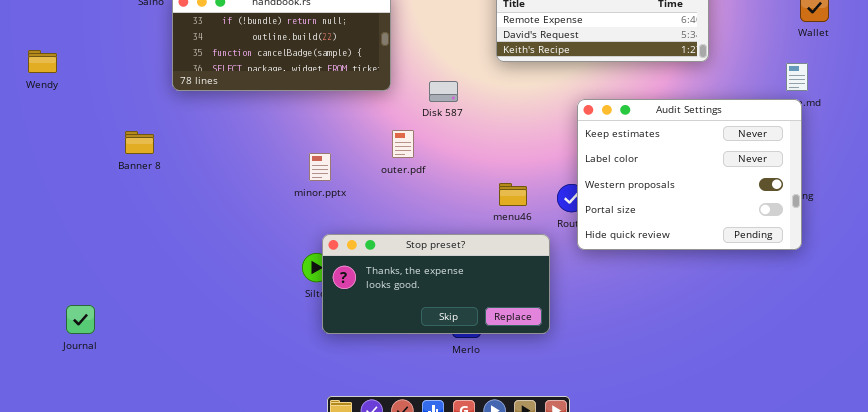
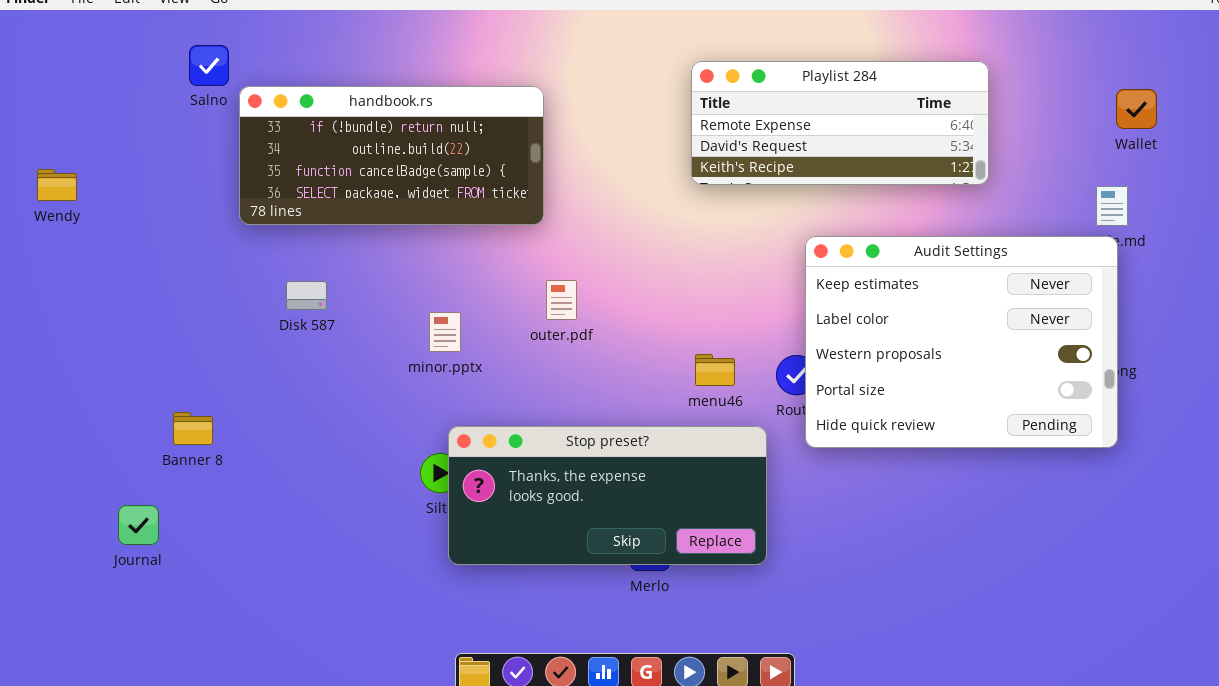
Disk 587: [429,81,458,102] -> [286,281,327,310], moved
Banner 8: [125,131,154,154] -> [173,412,213,445], moved
Journal: [66,305,95,334] -> [118,505,159,545], moved

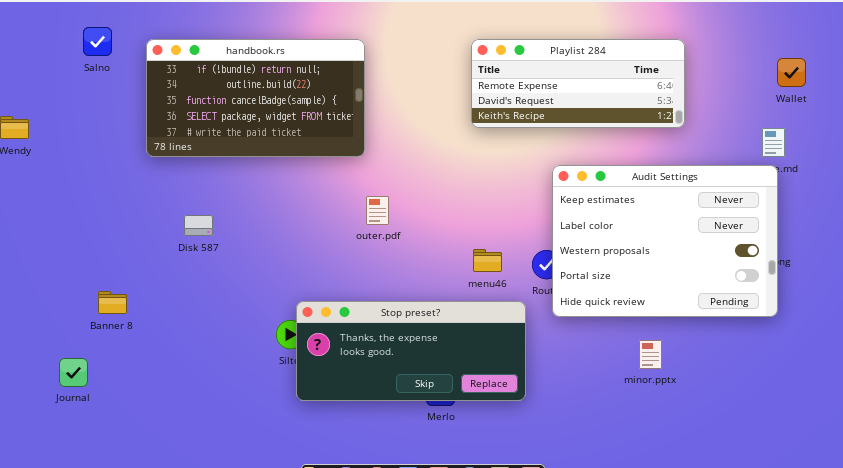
Salno: [189,45,229,86] -> [83,27,112,56], moved
handbook.rs: [239,86,544,225] -> [146,39,365,157], resized
Disk 587: [286,281,327,310] -> [184,215,213,236], moved
minor.pptx: [429,312,461,352] -> [639,340,662,369], moved

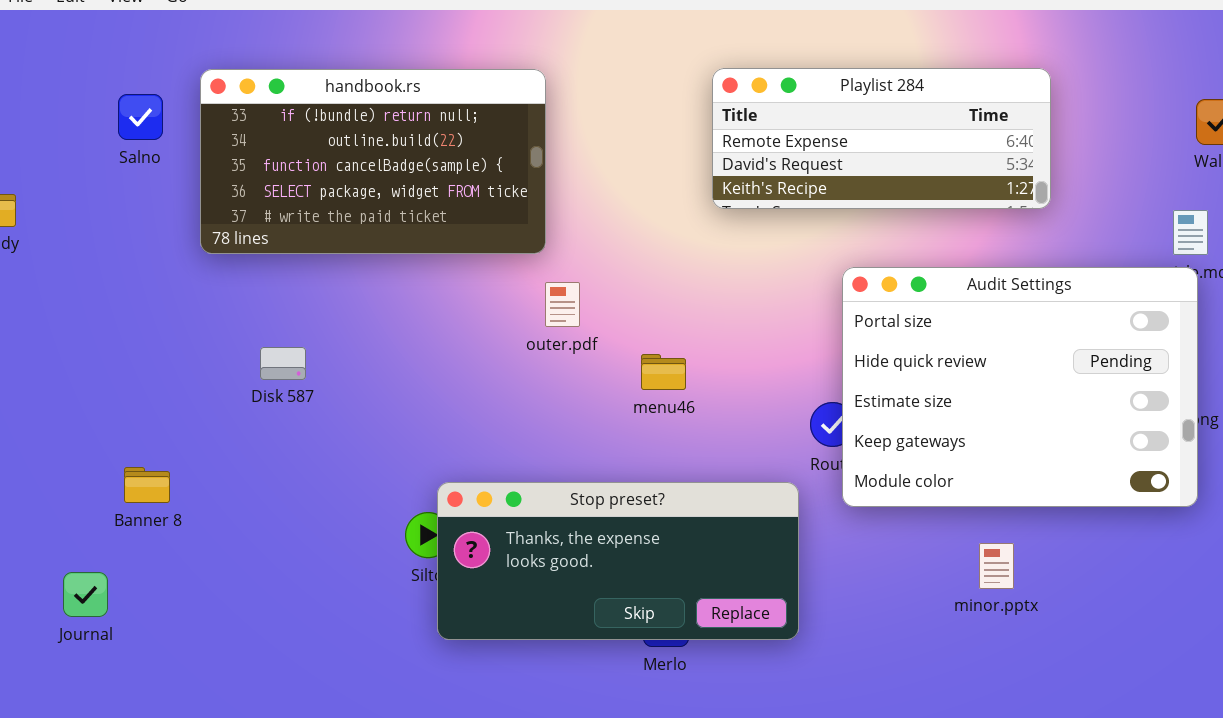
Salno: [83,27,112,56] -> [118,94,163,140], moved
Audit Settings: [552,165,778,317] -> [842,267,1198,507], scrolled down 3 rows
outer.pdf: [366,196,389,225] -> [545,282,580,327], moved
menu46: [473,249,502,272] -> [641,354,686,390], moved

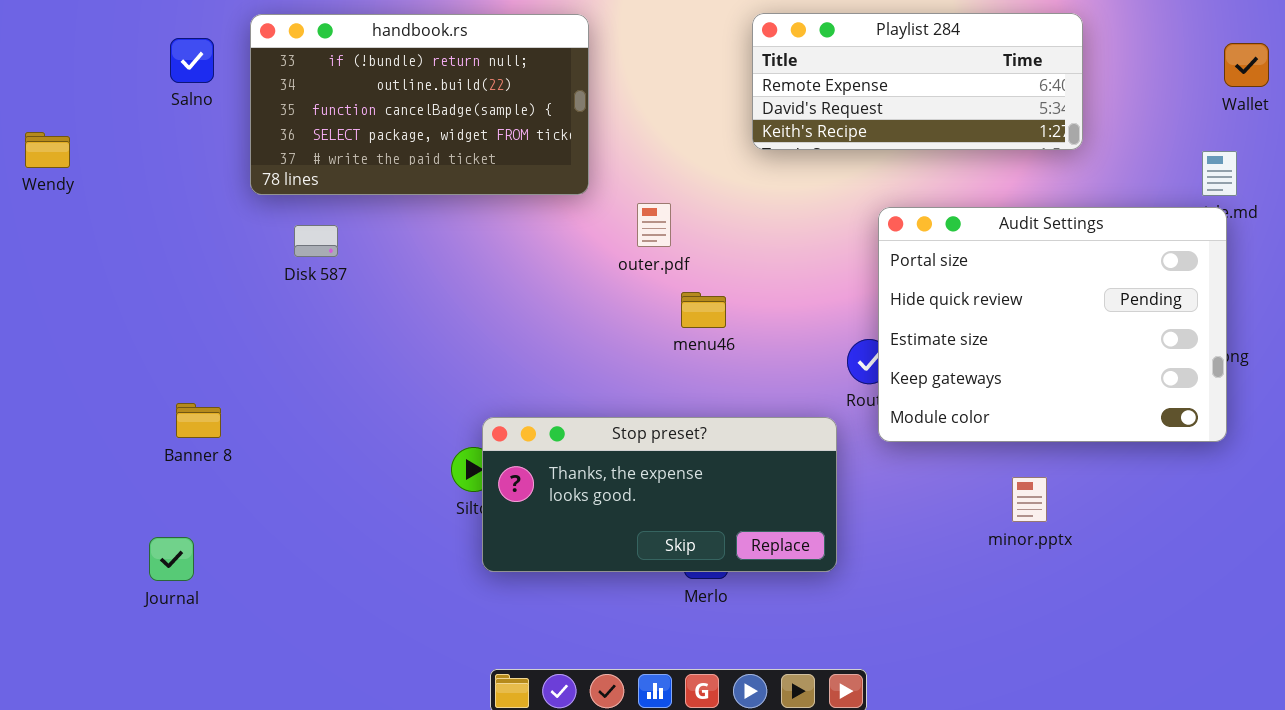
outer.pdf: [545,282,580,327] -> [637,203,671,247], moved
Disk 587: [260,347,306,380] -> [294,225,338,257], moved
Journal: [63,572,108,617] -> [149,537,194,581], moved

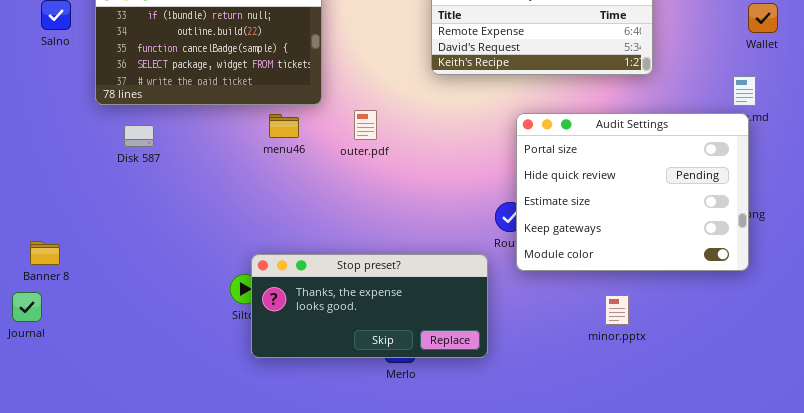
menu46: [681,292,726,328] -> [269,114,299,138], moved
Banner 8: [176,403,221,438] -> [30,241,60,265], moved
Journal: [149,537,194,581] -> [12,292,42,322], moved

